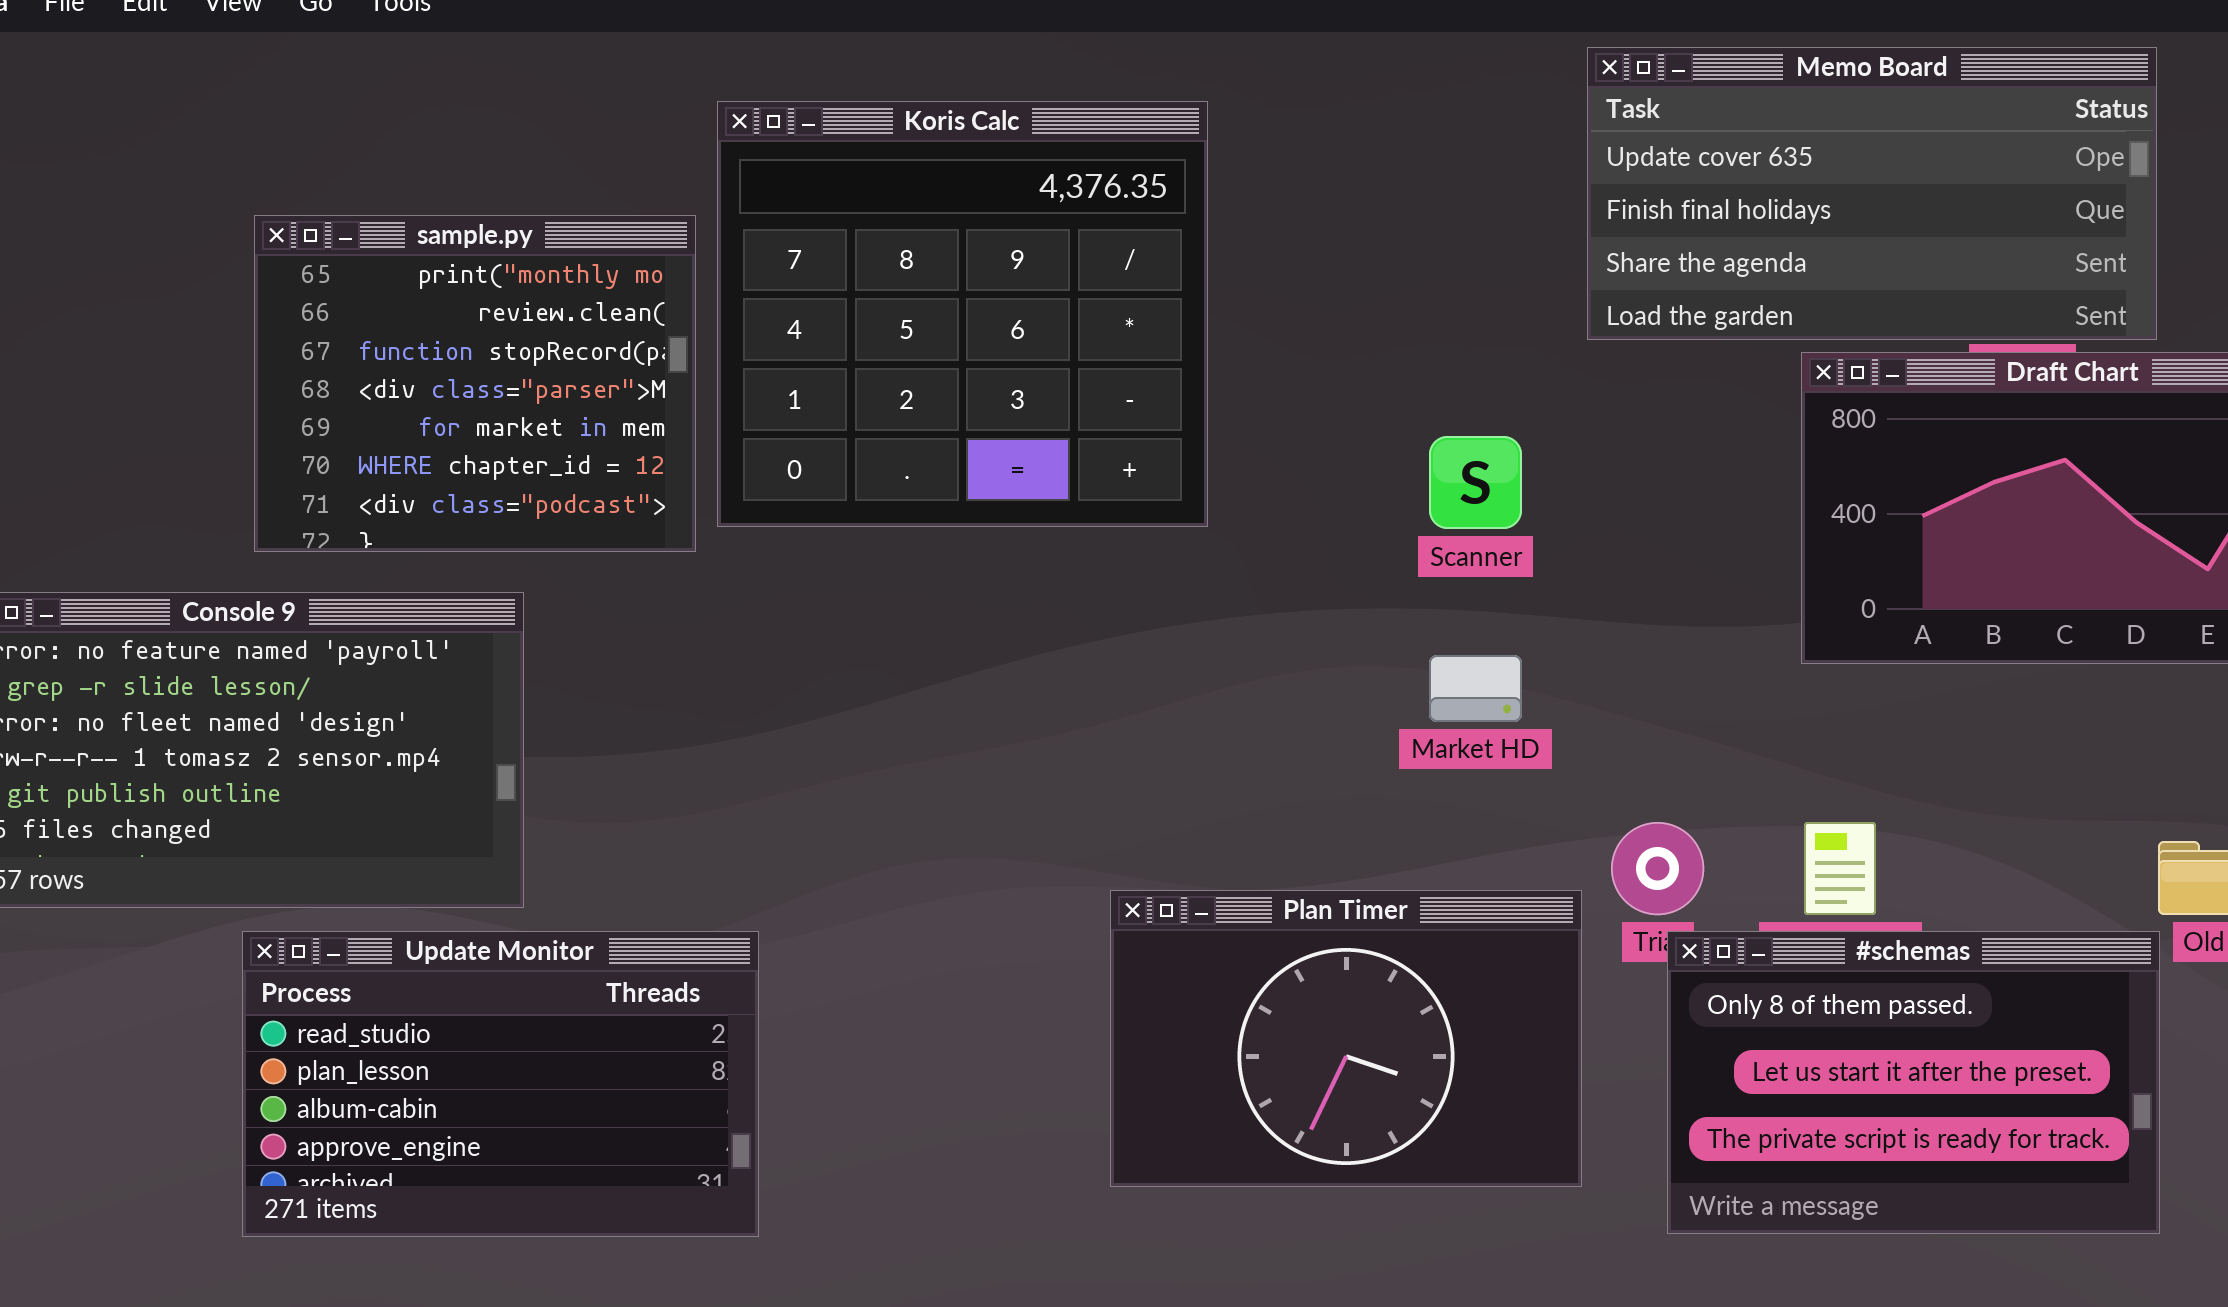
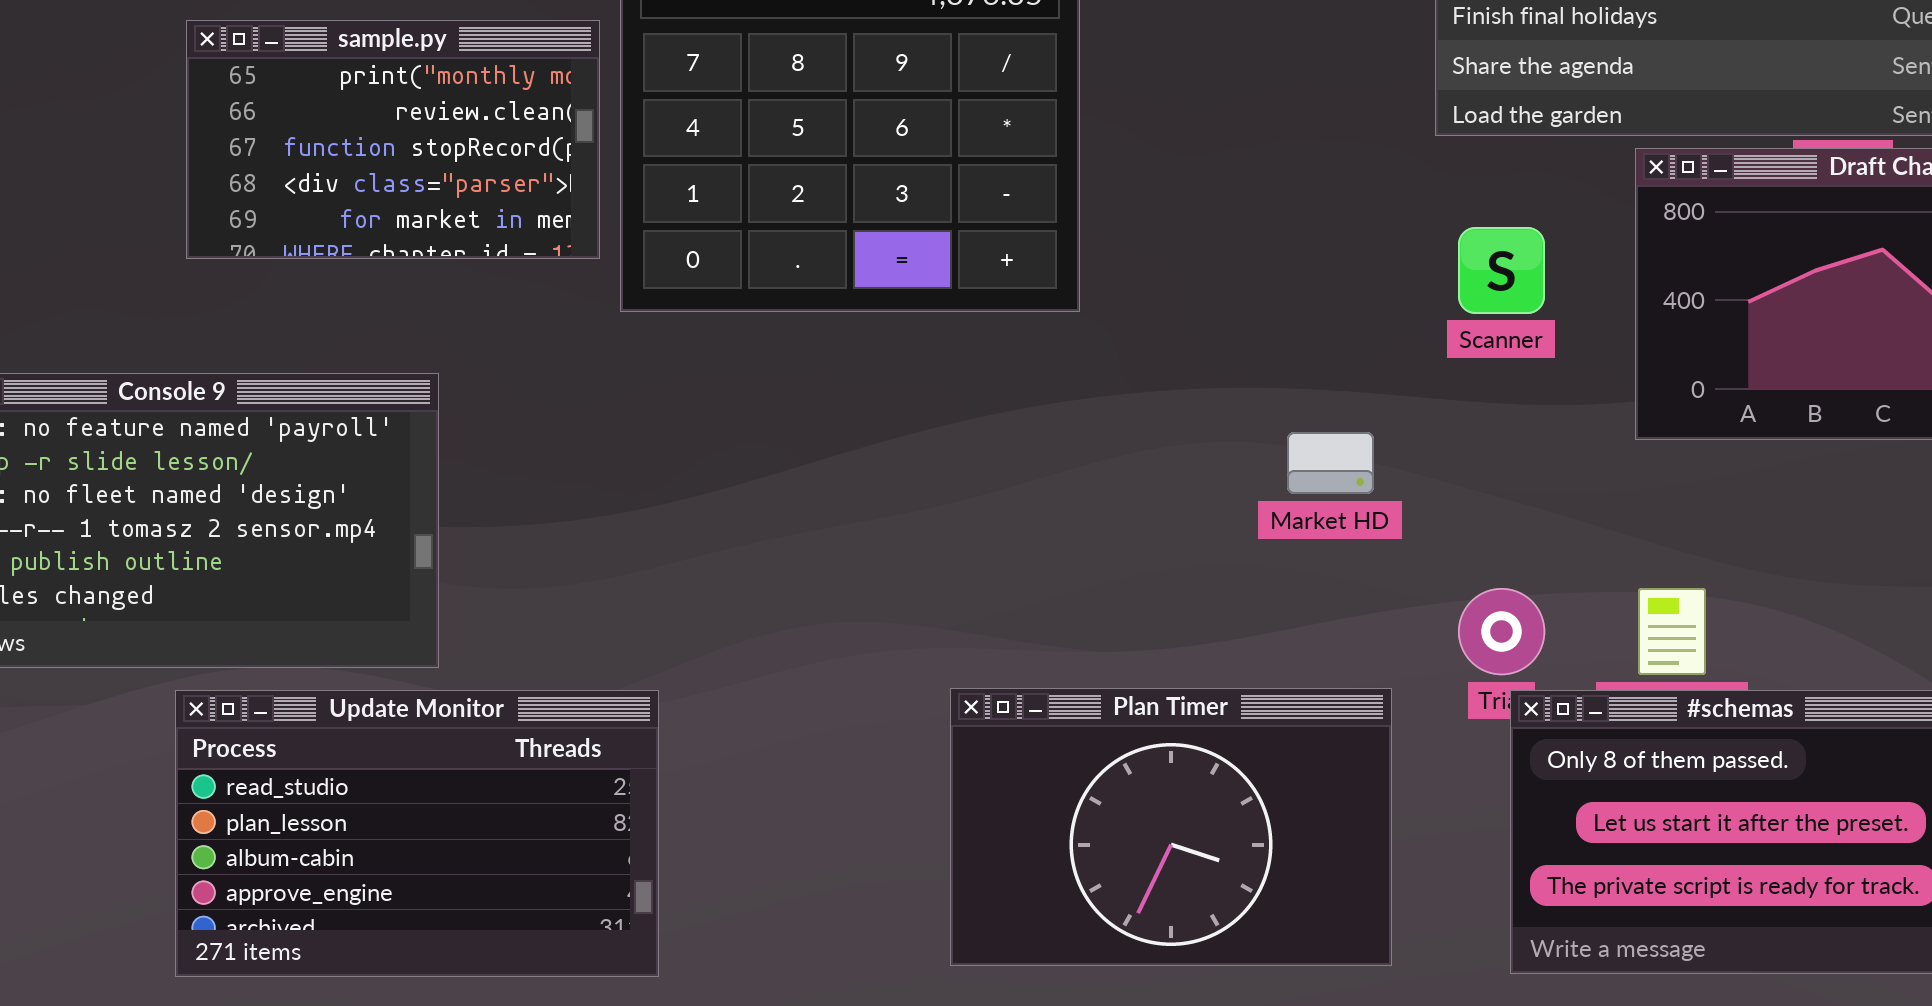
sample.py: [254,215,696,552] -> [186,20,600,259], resized
Scanner: [1429,436,1522,529] -> [1458,227,1545,314], moved
Plan Timer: [1110,890,1582,1187] -> [950,688,1392,966], moved

